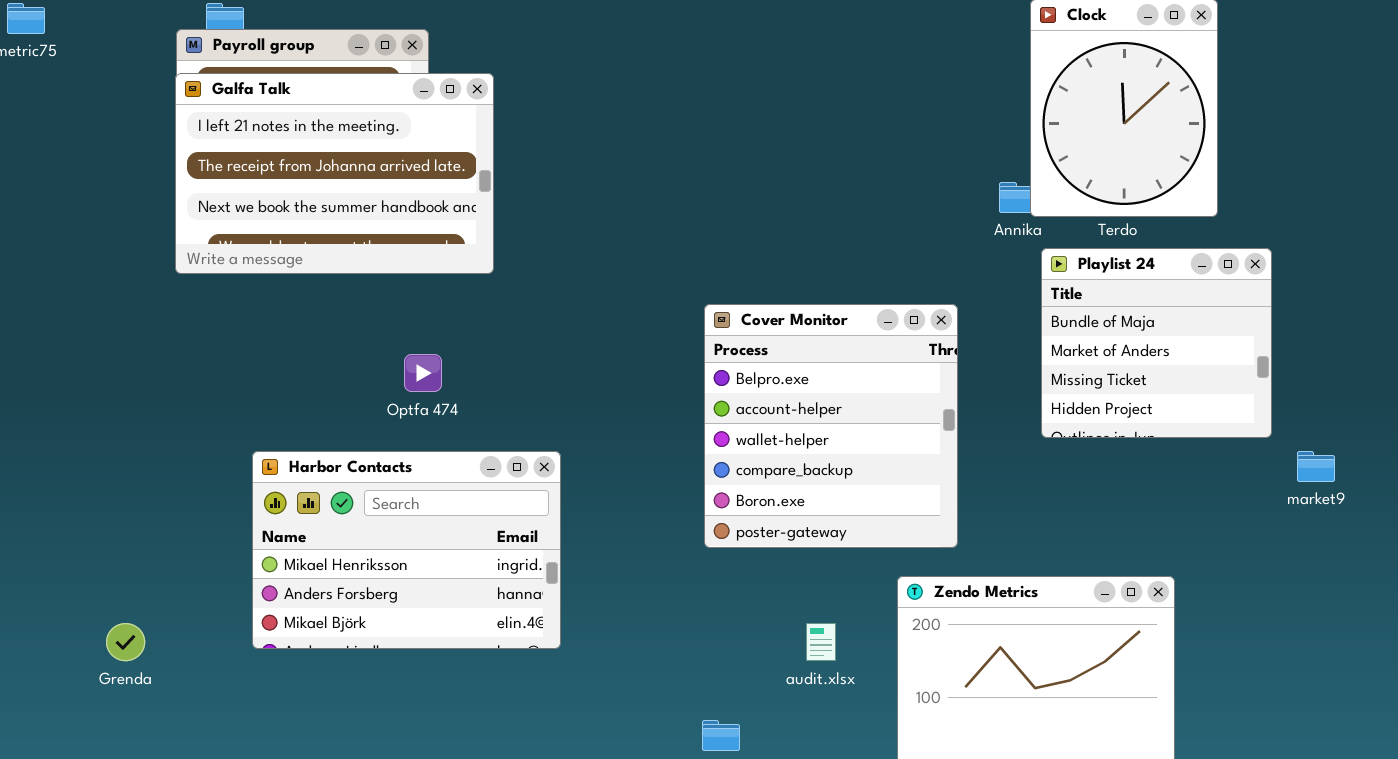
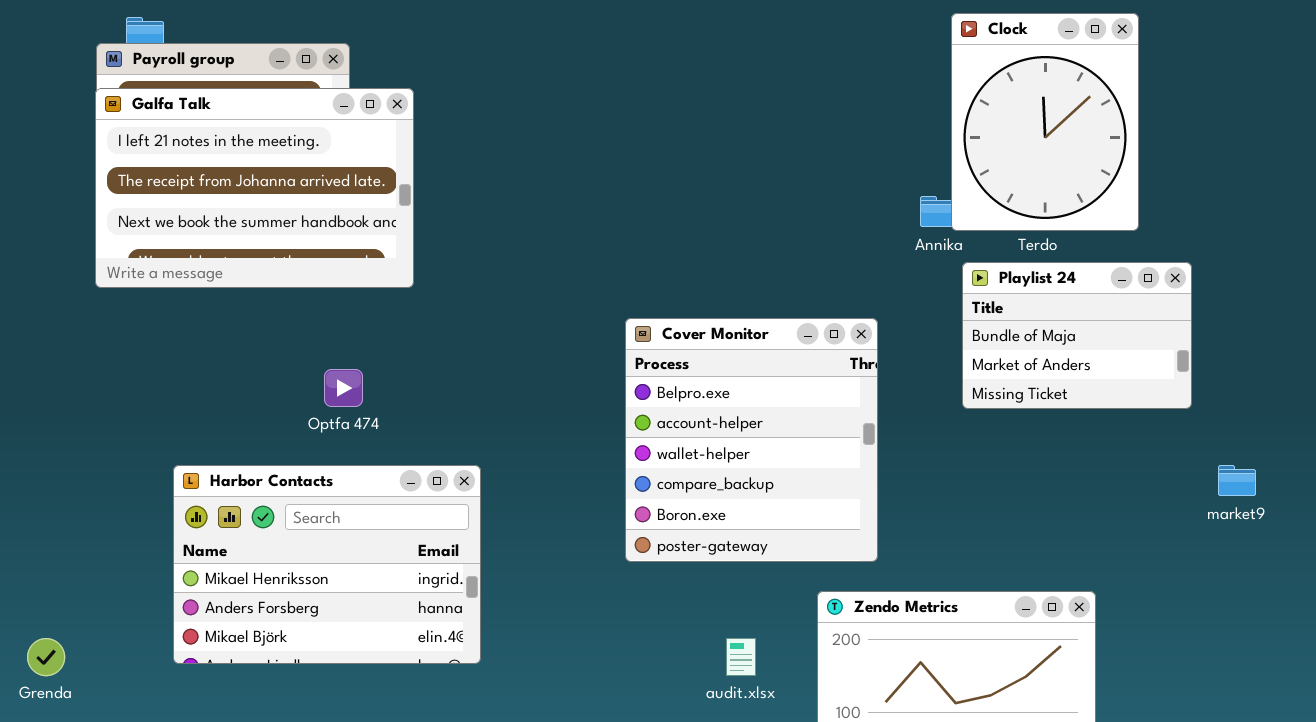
Playlist 24: [1041,248,1272,438] -> [962,262,1192,409], resized

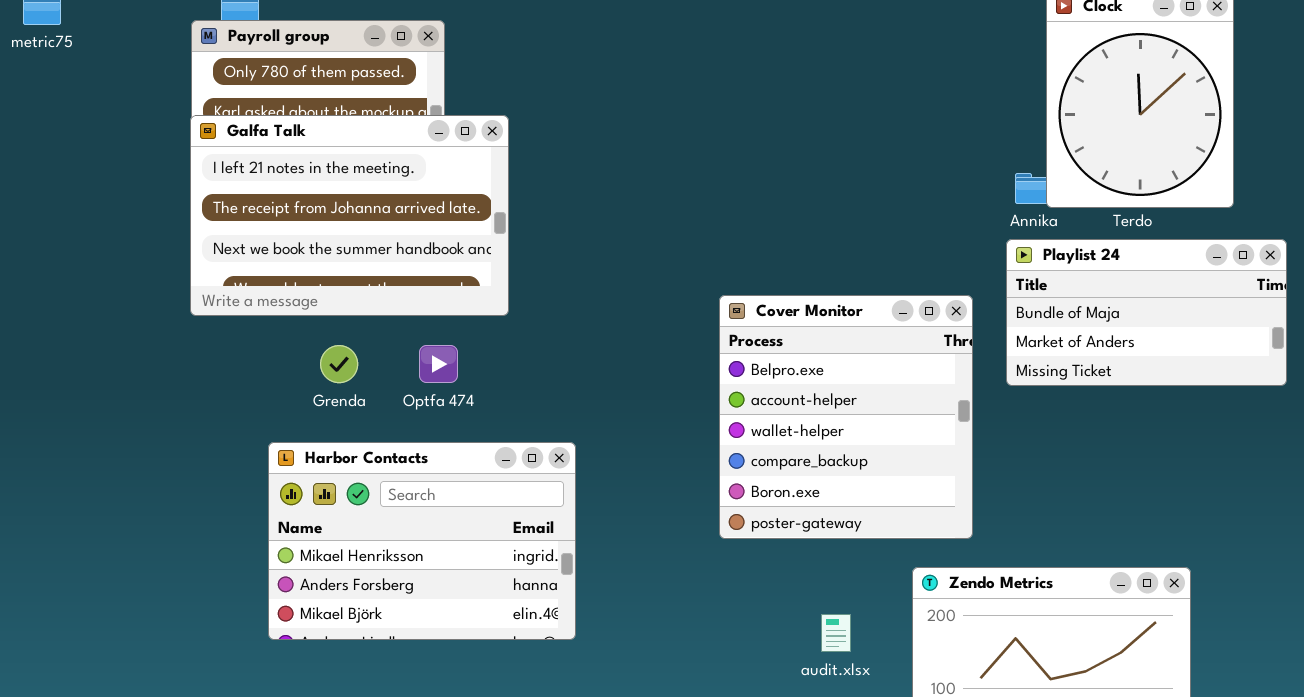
Galfa Talk: [95,88,414,288] -> [190,115,509,316], moved
Playlist 24: [962,262,1192,409] -> [1006,239,1287,386], resized
Grenda: [27,638,65,676] -> [320,345,358,383], moved

